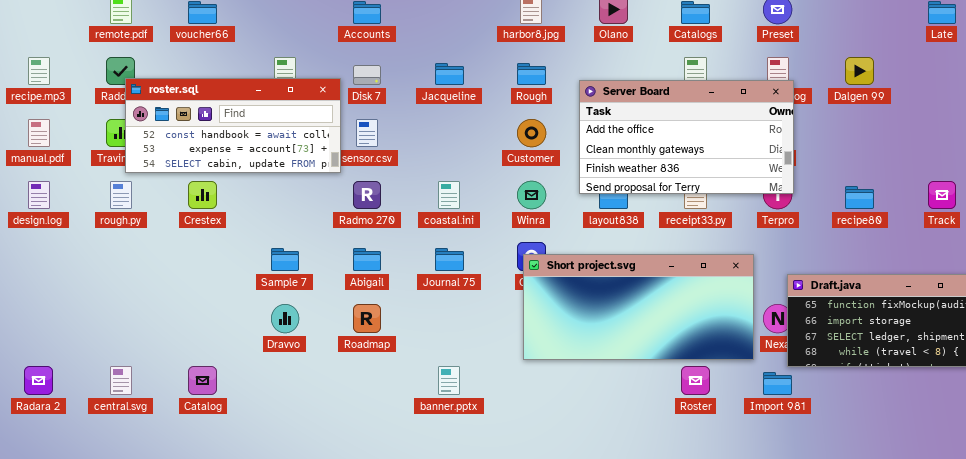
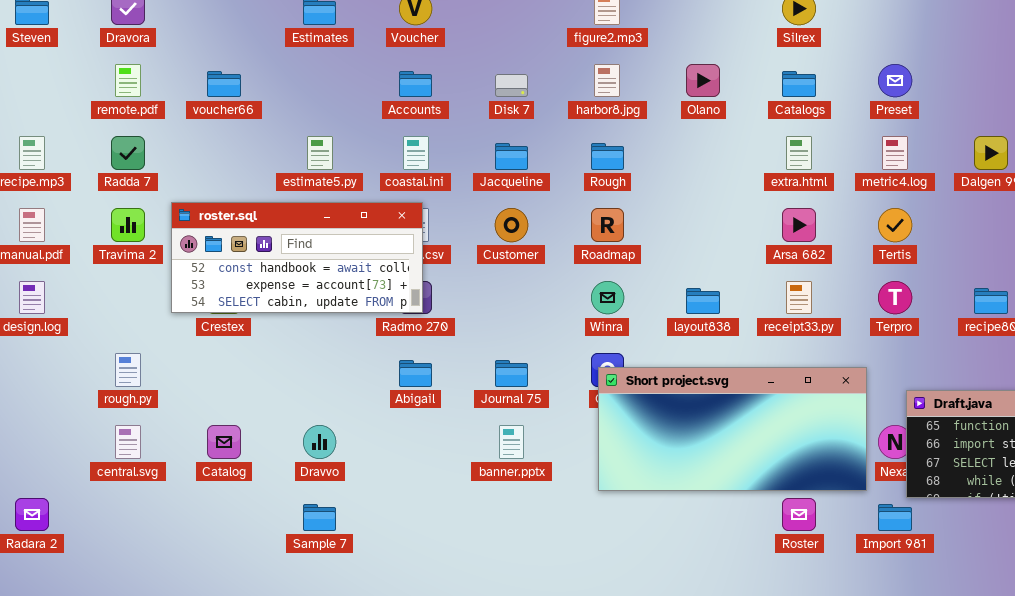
Disk 7: [353,65,381,85] -> [495,74,528,97], moved
roster.sql: [125,78,341,173] -> [171,202,423,313], moved
Server Board: [579,80,794,194] -> none, closed
Customer: [517,119,546,147] -> [495,208,528,242], moved
rough.py: [110,181,132,209] -> [115,353,141,387], moved
coastal.ini: [438,181,460,209] -> [403,136,429,170], moved
Sample 7: [271,248,299,271] -> [303,504,336,531], moved
Roadmap: [353,304,381,333] -> [591,208,624,242], moved
central.svg: [110,366,132,395] -> [115,425,141,459], moved
Catalog: [188,366,217,395] -> [207,425,241,459], moved
banner.pptx: [438,366,460,395] -> [499,425,524,459], moved

